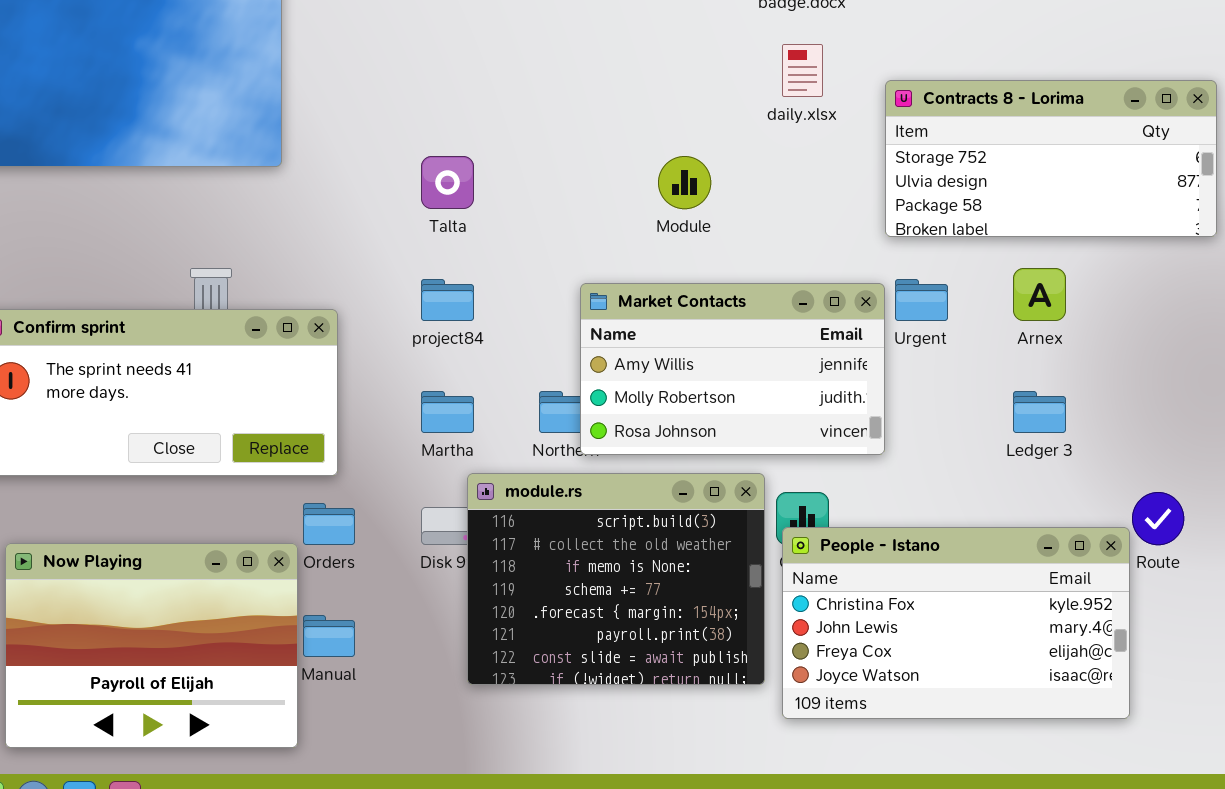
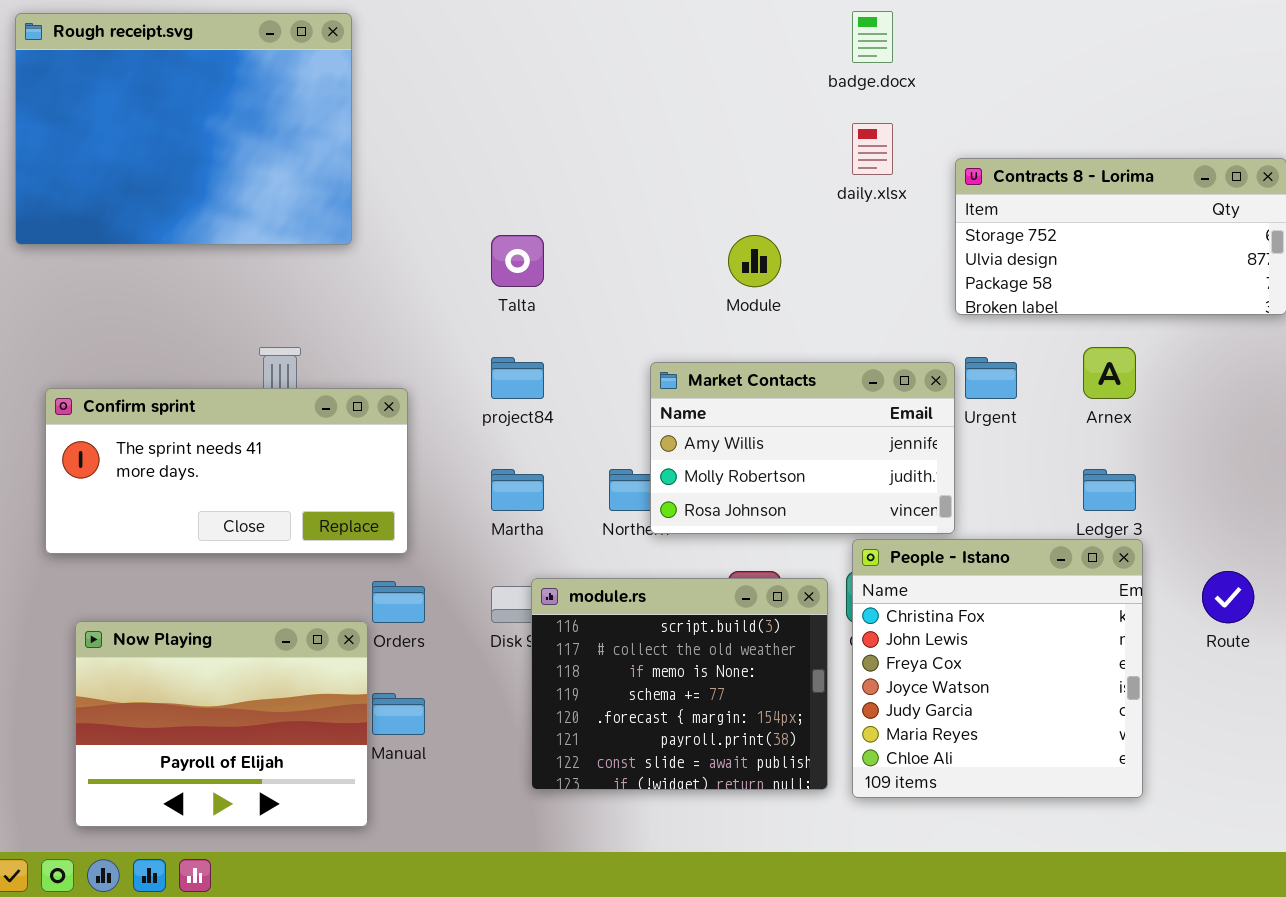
module.rs: [467,473,765,685] -> [531,578,828,790], moved
People - Istano: [782,527,1130,719] -> [852,539,1143,798], resized

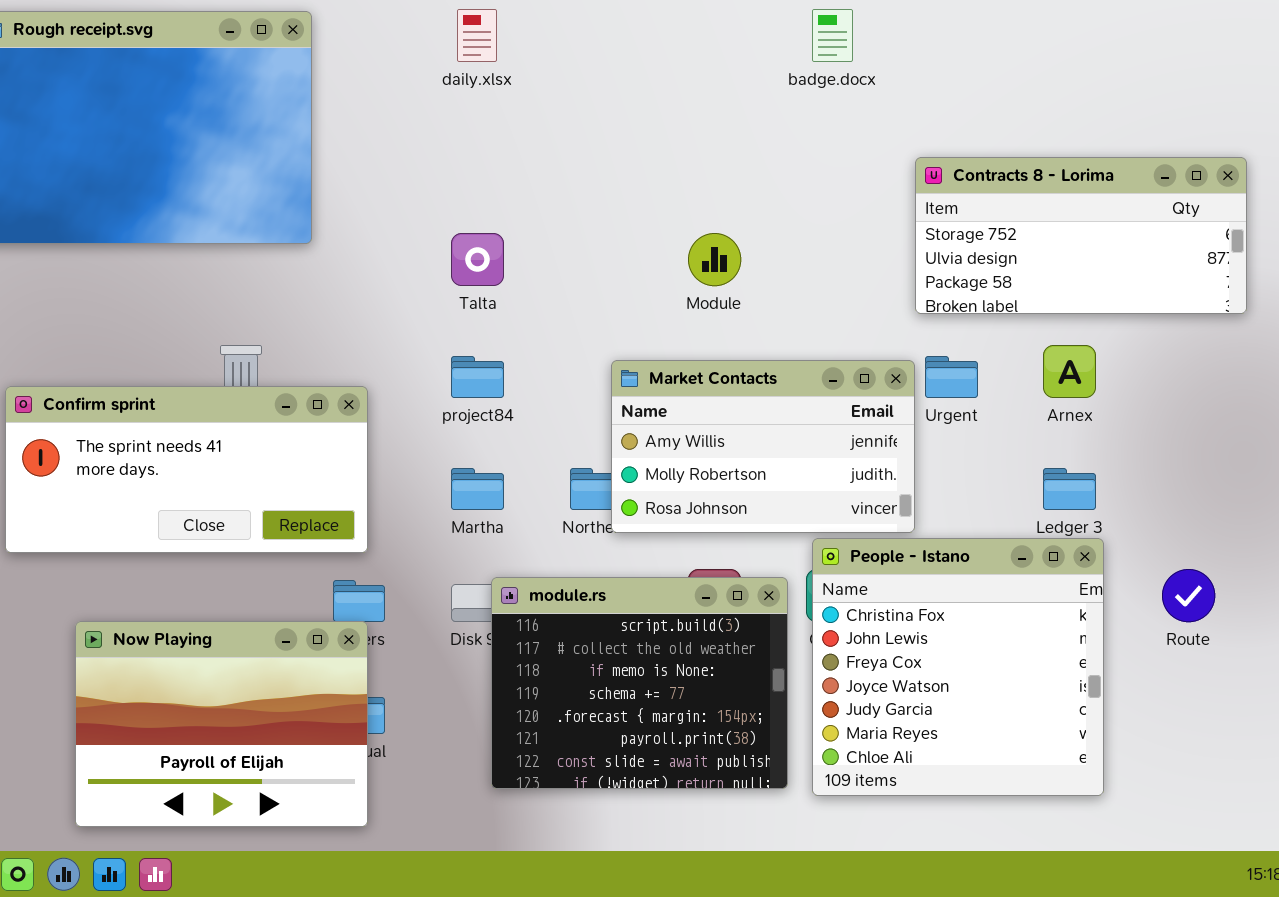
daily.xlsx: [852,123,893,175] -> [457,9,497,62], moved
Now Playing: [75,621,368,827] -> [75,621,368,827], moved

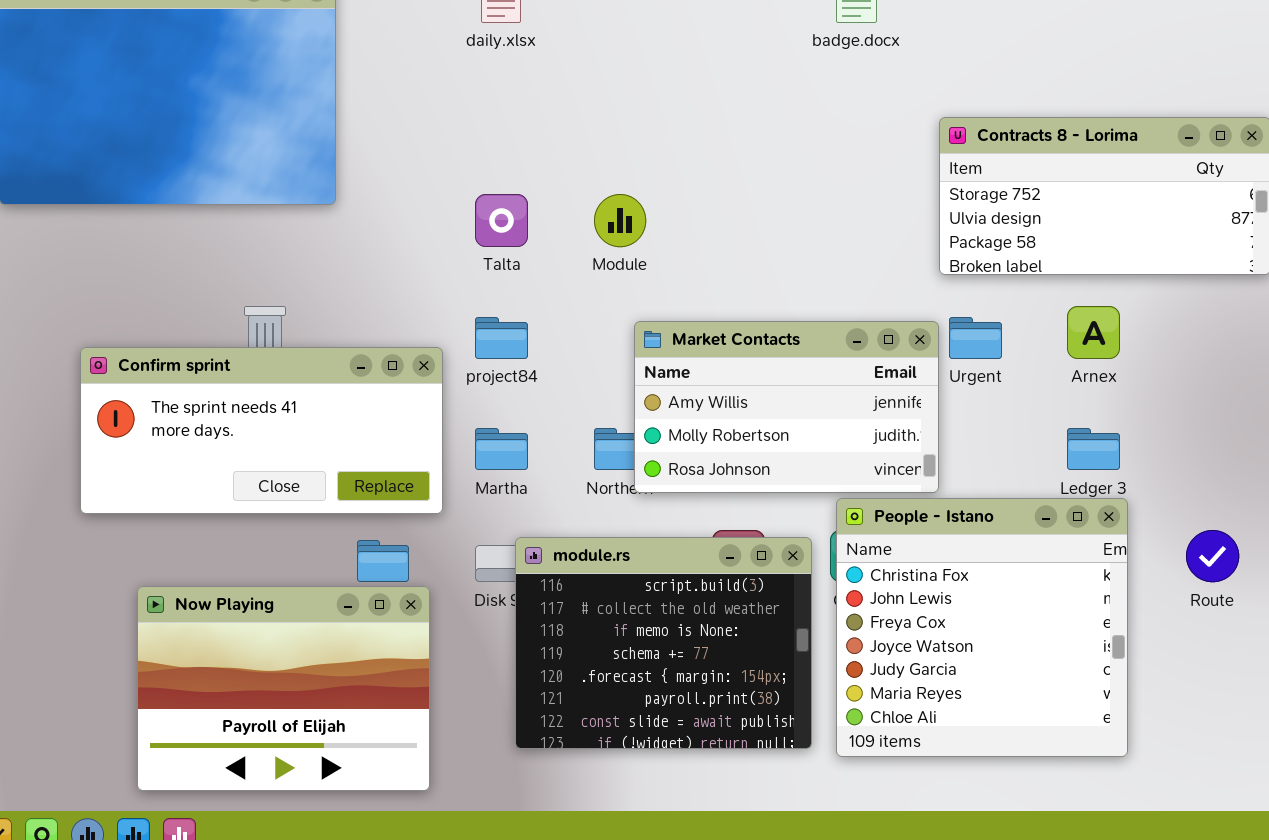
Module: [688,233,741,286] -> [594,194,646,247], moved
Confirm sprint: [5,386,368,553] -> [80,347,443,514], moved
Now Playing: [75,621,368,827] -> [137,586,430,791], moved

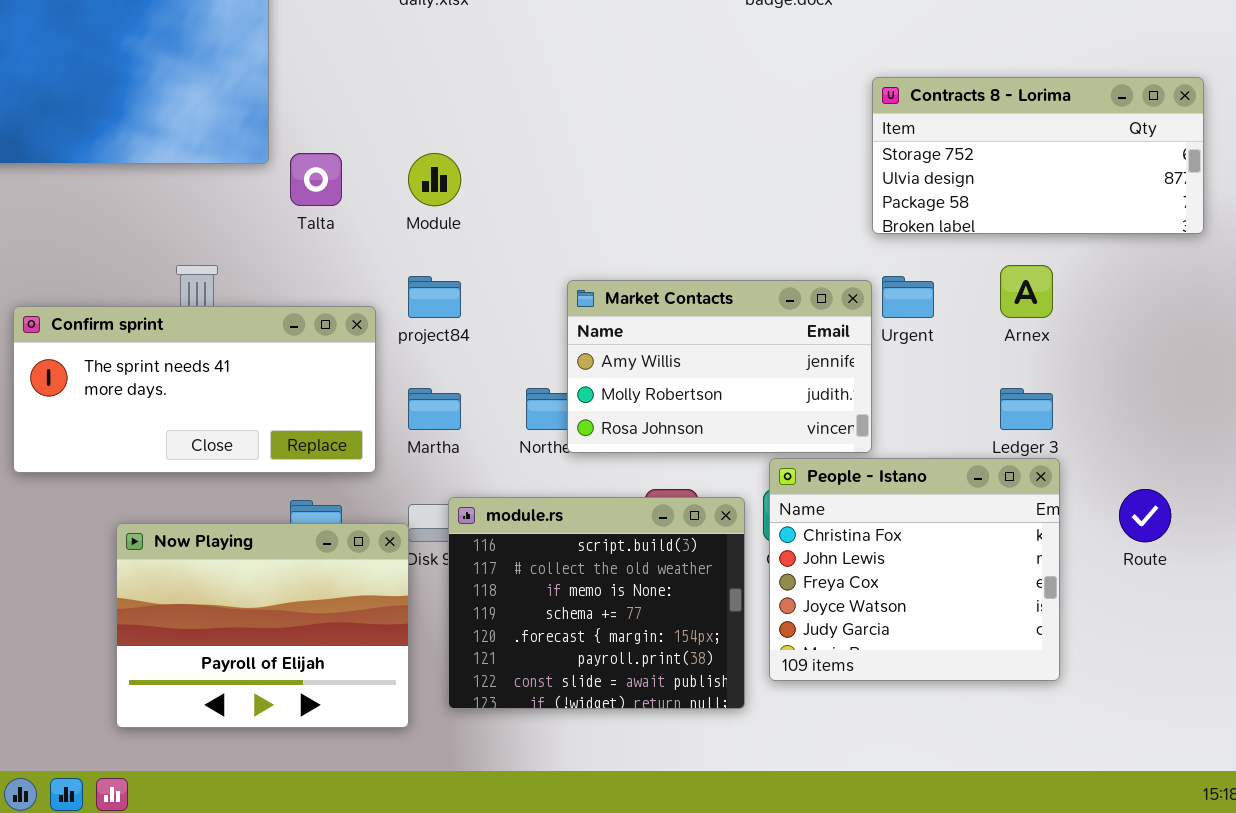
Talta: [475,194,528,247] -> [290,153,342,206], moved
Module: [594,194,646,247] -> [408,153,461,206], moved
People - Istano: [836,498,1128,757] -> [769,458,1060,681], resized
Now Playing: [137,586,430,791] -> [116,523,409,728], moved

